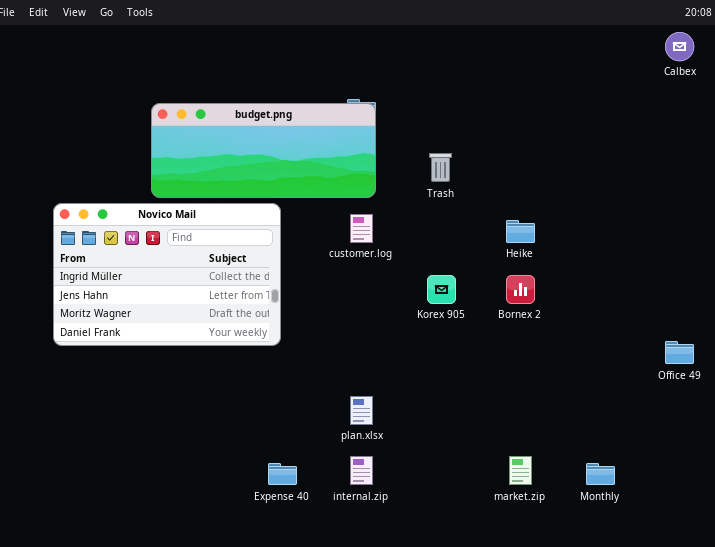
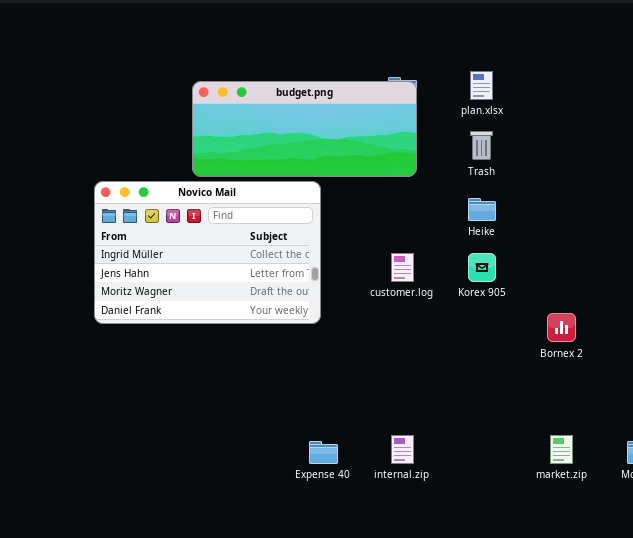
customer.log: [350,214,373,243] -> [391,253,414,282], moved
Heike: [506,220,535,243] -> [468,198,496,221], moved
Bornex 2: [506,275,535,304] -> [547,313,576,342], moved
plan.xlsx: [350,396,373,425] -> [470,71,493,100], moved

